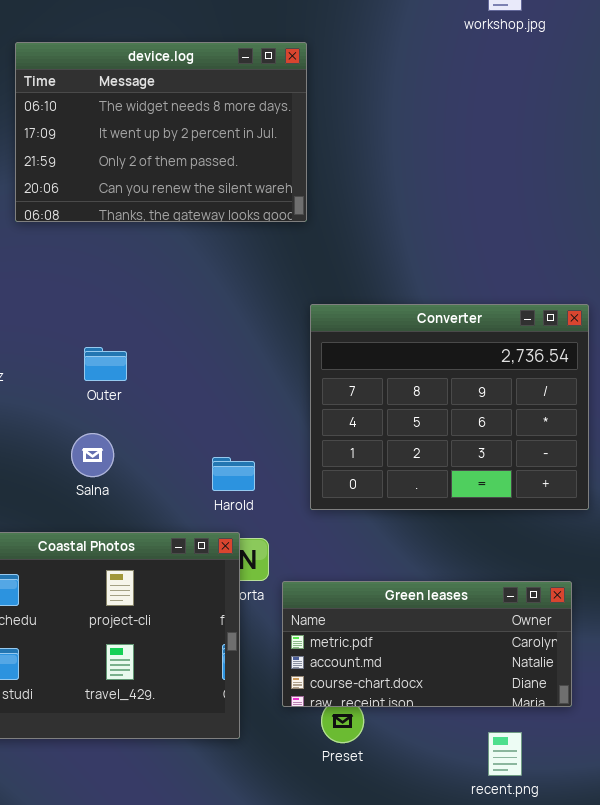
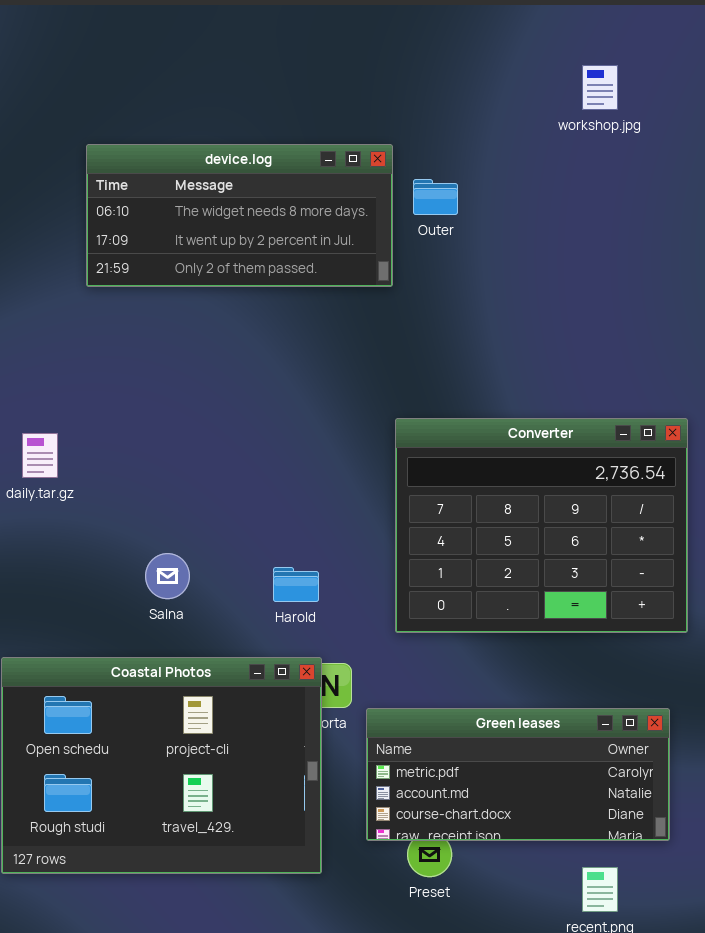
device.log: [15,42,307,222] -> [86,144,393,287], resized
Outer: [84,347,127,381] -> [413,179,458,215], moved
Harold: [212,457,255,491] -> [273,567,319,602], moved

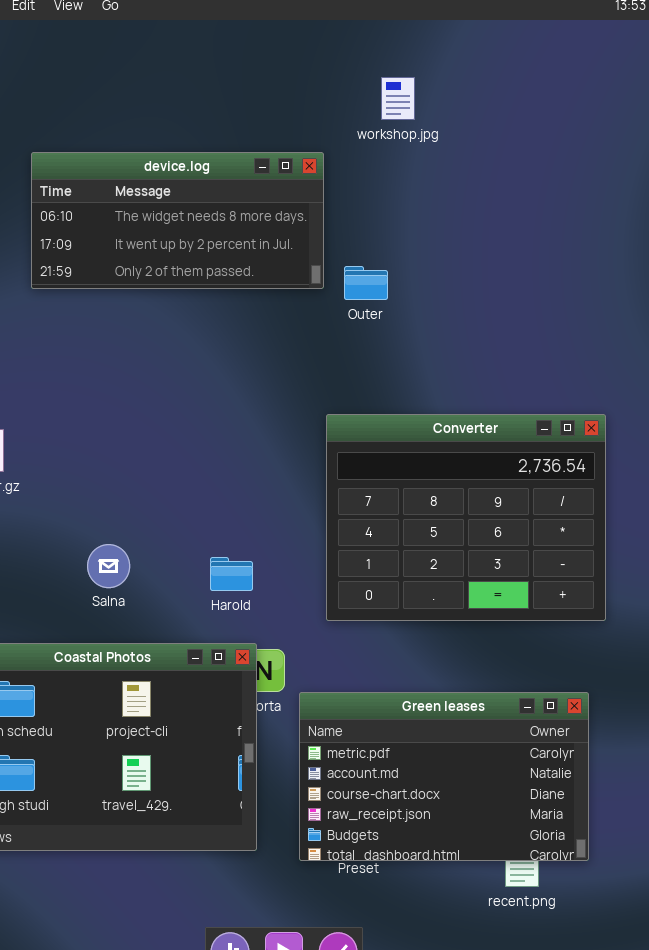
workshop.jpg: [582,65,618,110] -> [381,77,415,120], moved
Outer: [413,179,458,215] -> [344,266,388,300], moved
Green leases: [366,708,670,841] -> [299,692,589,861], resized

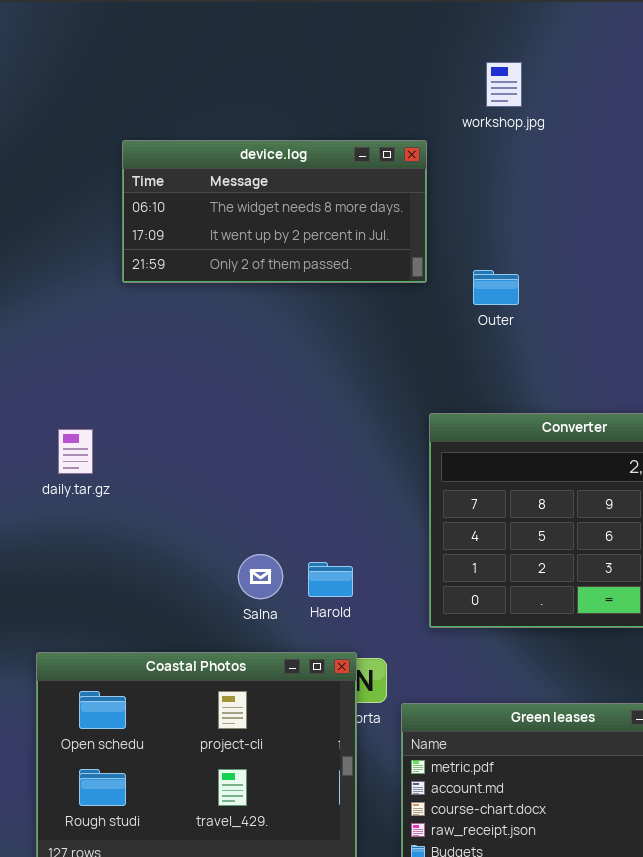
Outer: [344,266,388,300] -> [473,270,519,305], moved
Salna: [87,544,130,588] -> [238,554,283,599], moved

